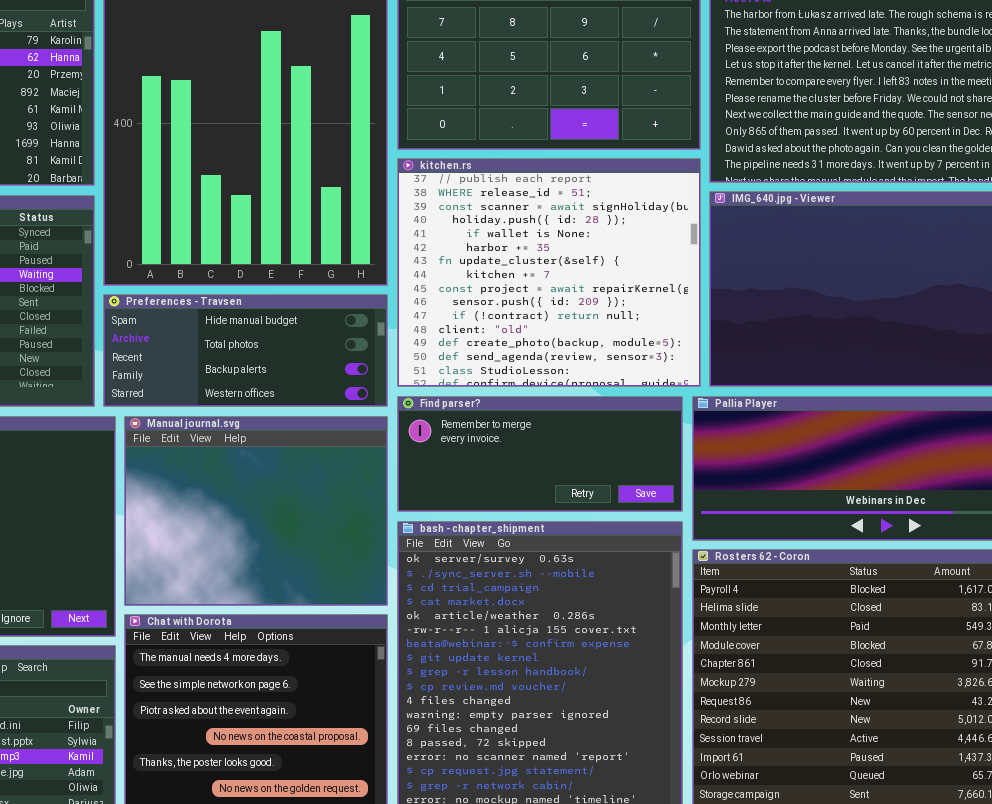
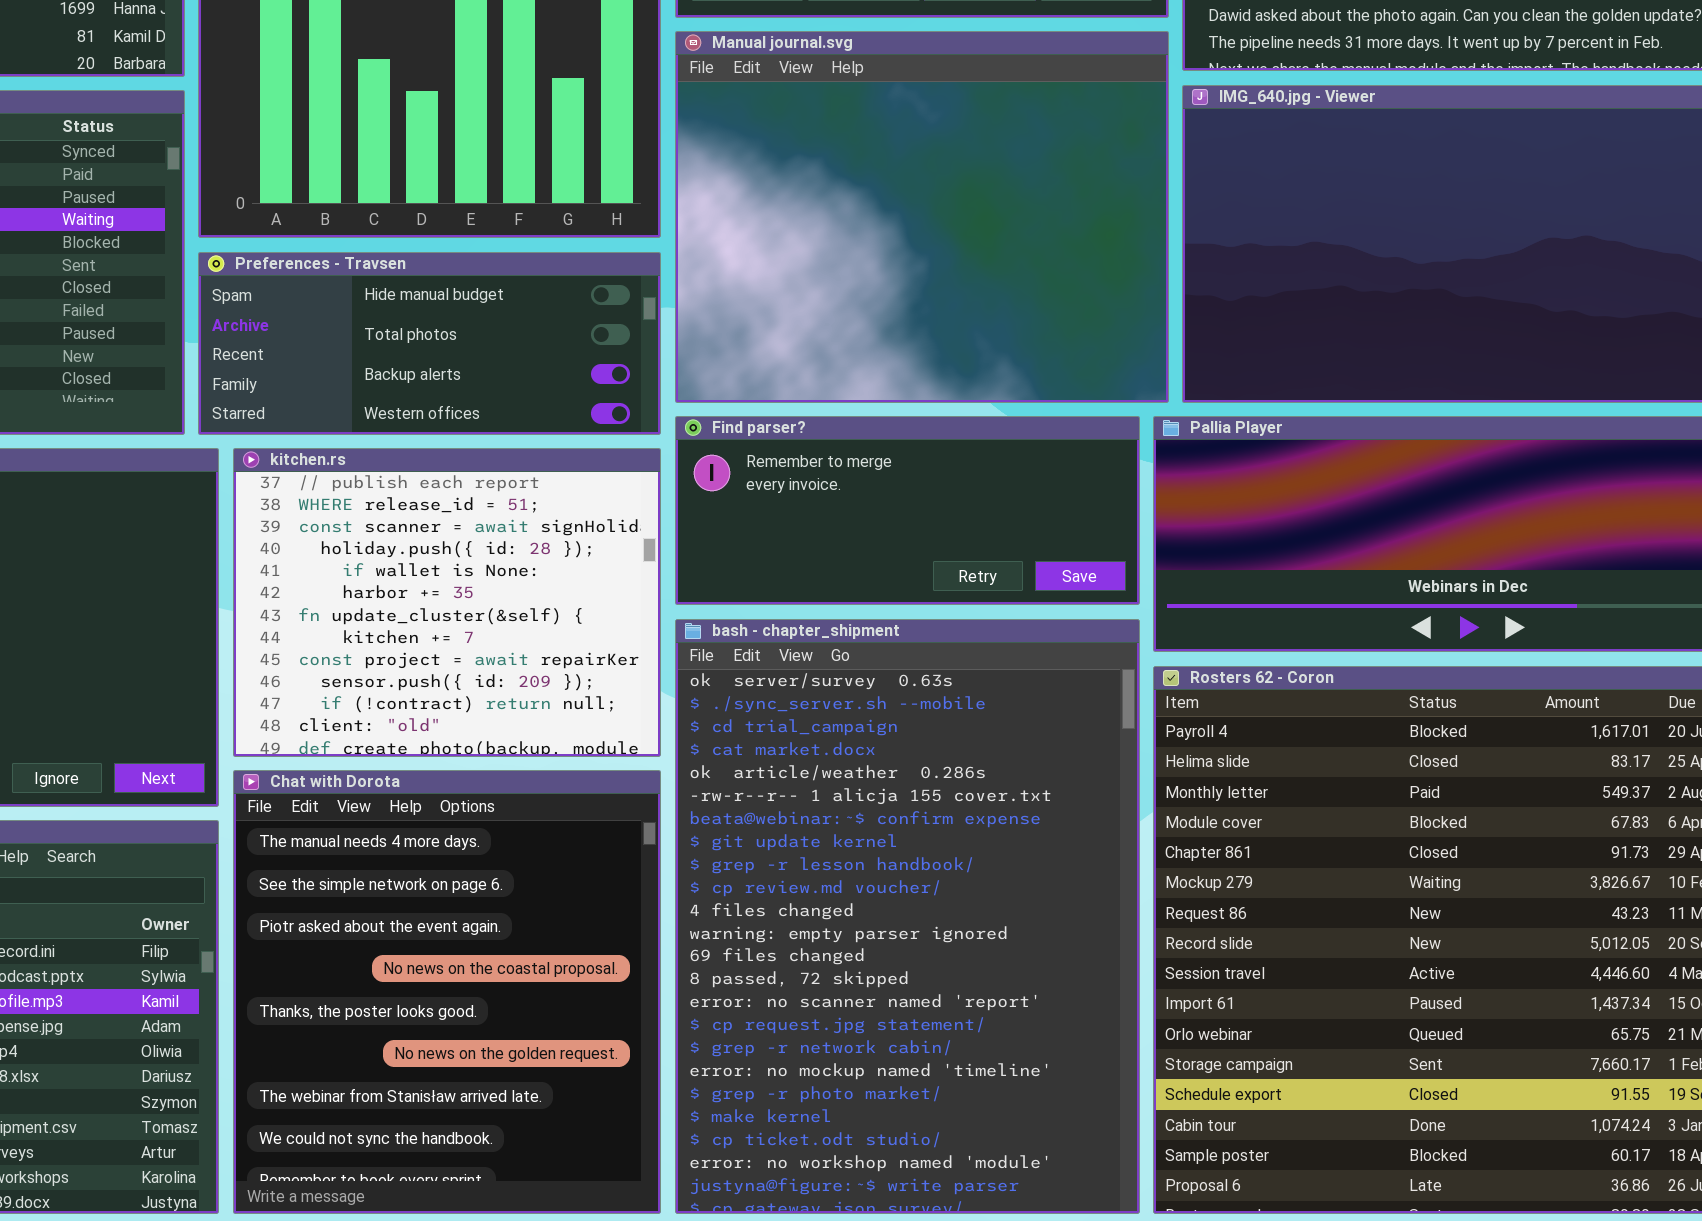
kitchen.rs: [397,158,701,387] -> [233,448,661,757], moved, resized
Manual journal.svg: [124,416,388,606] -> [675,31,1169,403], moved, resized

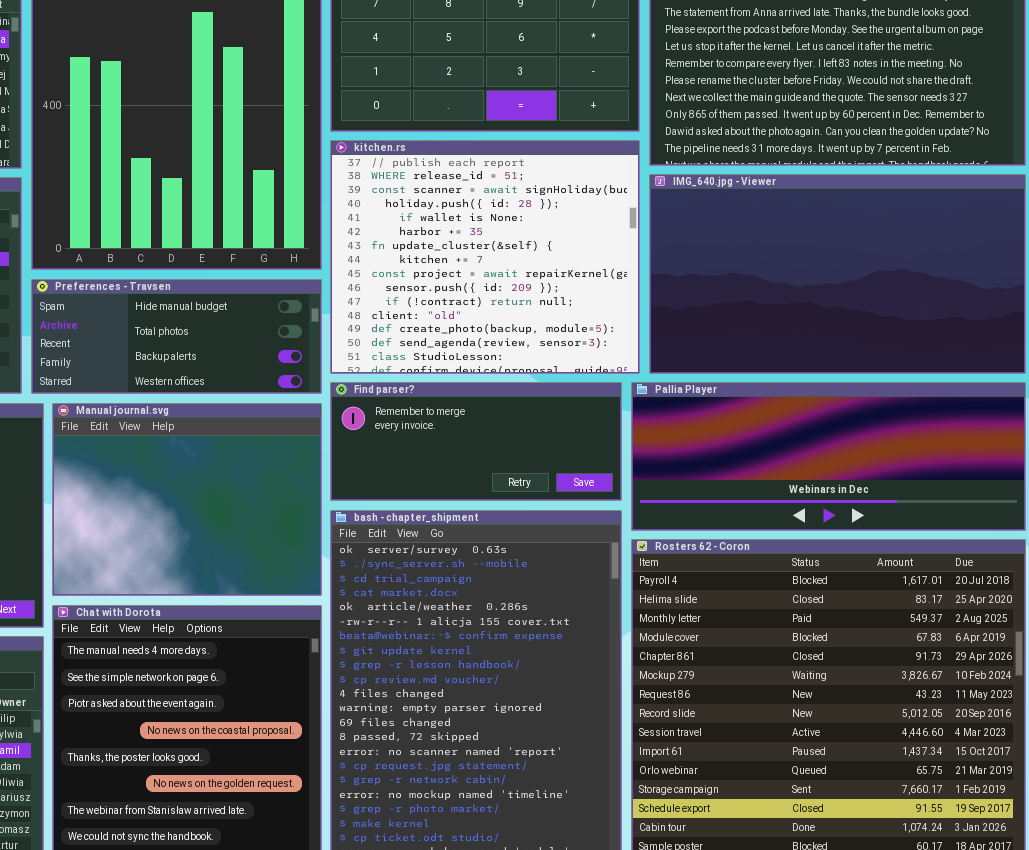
Manual journal.svg: [675,31,1169,403] -> [52,403,322,596], moved, resized
kitchen.rs: [233,448,661,757] -> [330,140,640,374], moved, resized

